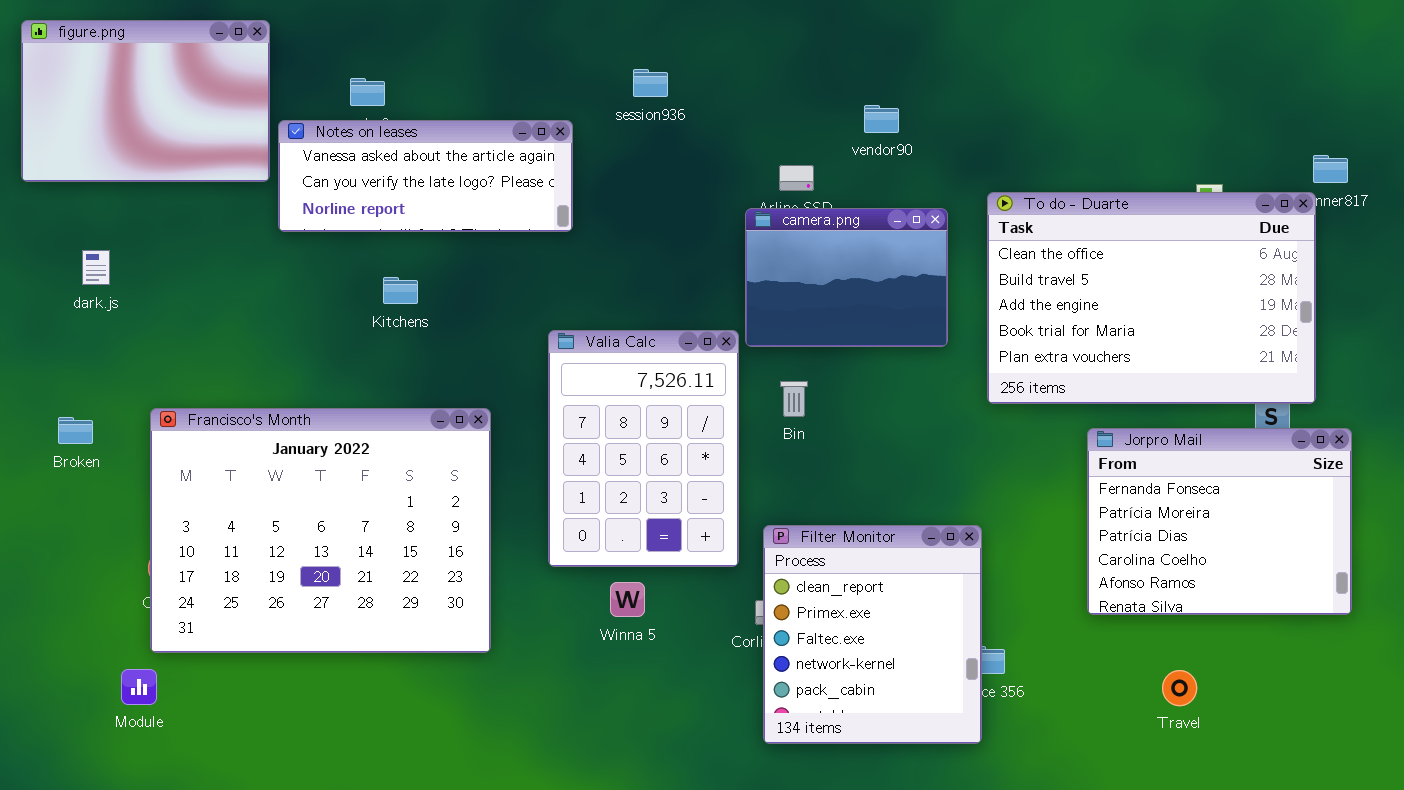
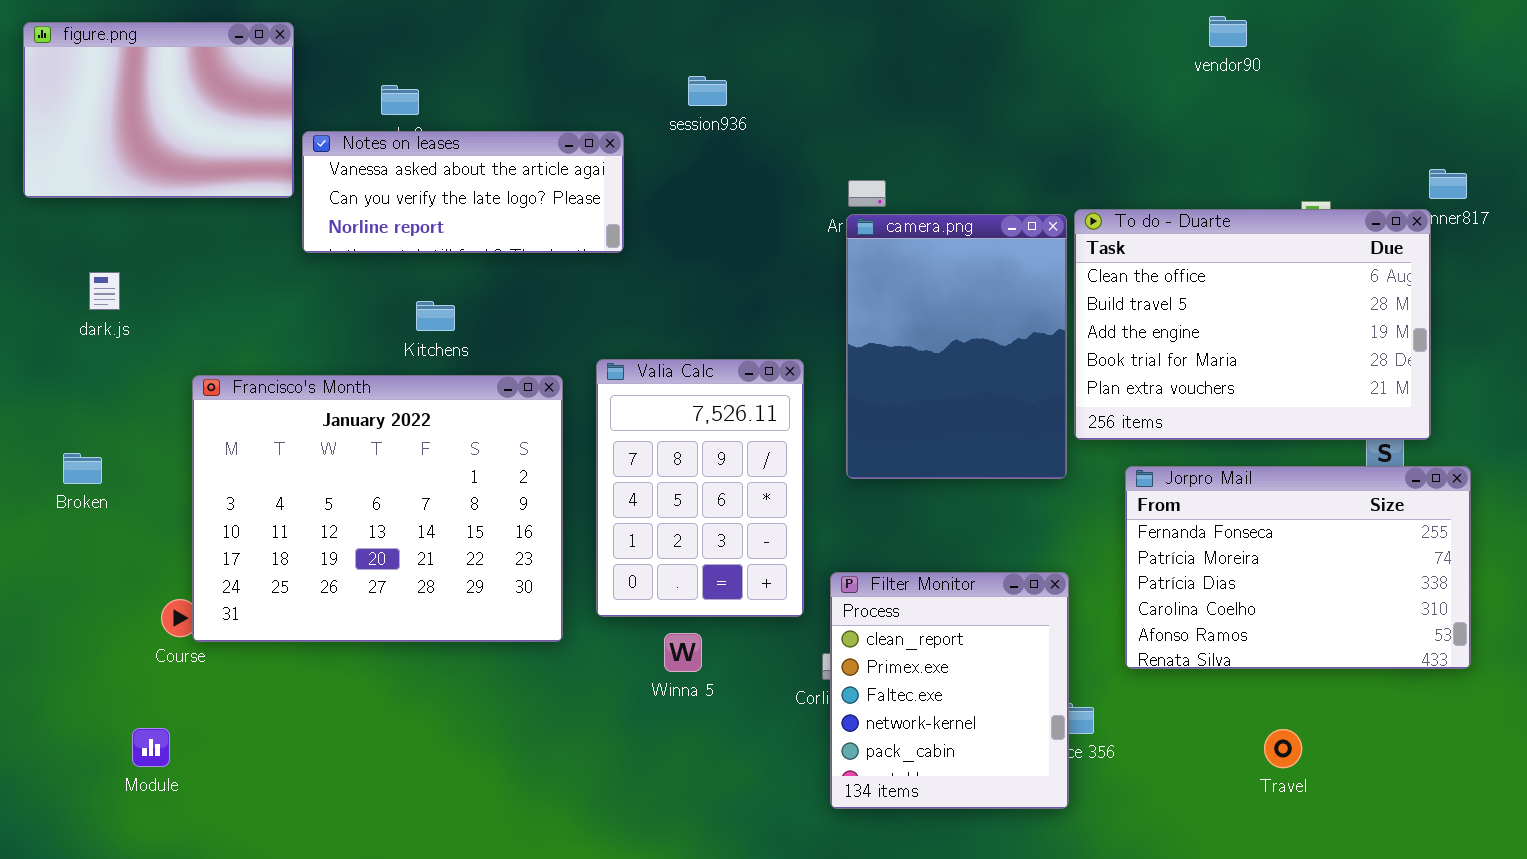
vendor90: [864,105,899,133] -> [1209,16,1247,47], moved
camera.png: [745,208,948,347] -> [846,214,1067,479], moved, resized
Francisco's Month: [150,408,491,653] -> [192,375,563,642], moved
Jorpro Mail: [1087,428,1352,615] -> [1125,466,1471,669], resized

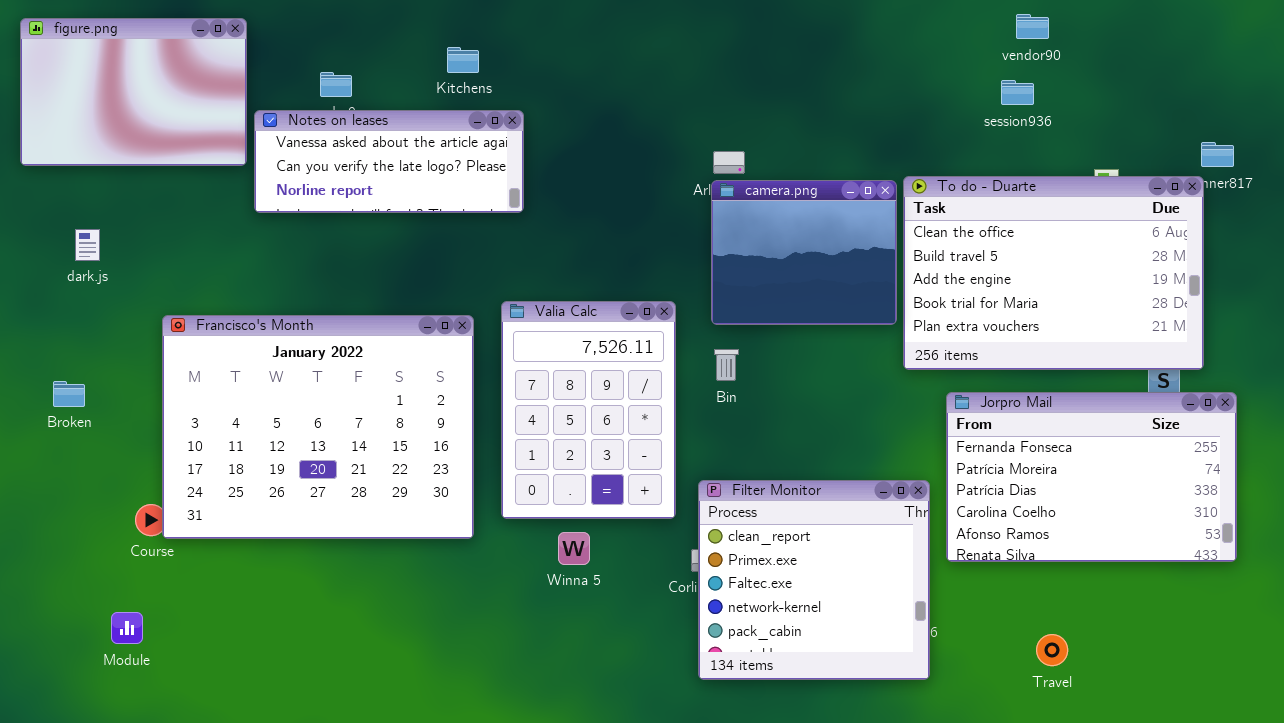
session936: [688,76,727,106] -> [1001,80,1034,105], moved
camera.png: [846,214,1067,479] -> [711,180,897,325], resized
Kitchens: [416,301,455,331] -> [447,47,479,73], moved
Filter Monitor: [830,572,1069,809] -> [698,480,930,680], resized
Travel: [1264,729,1302,768] -> [1036,634,1068,666], moved

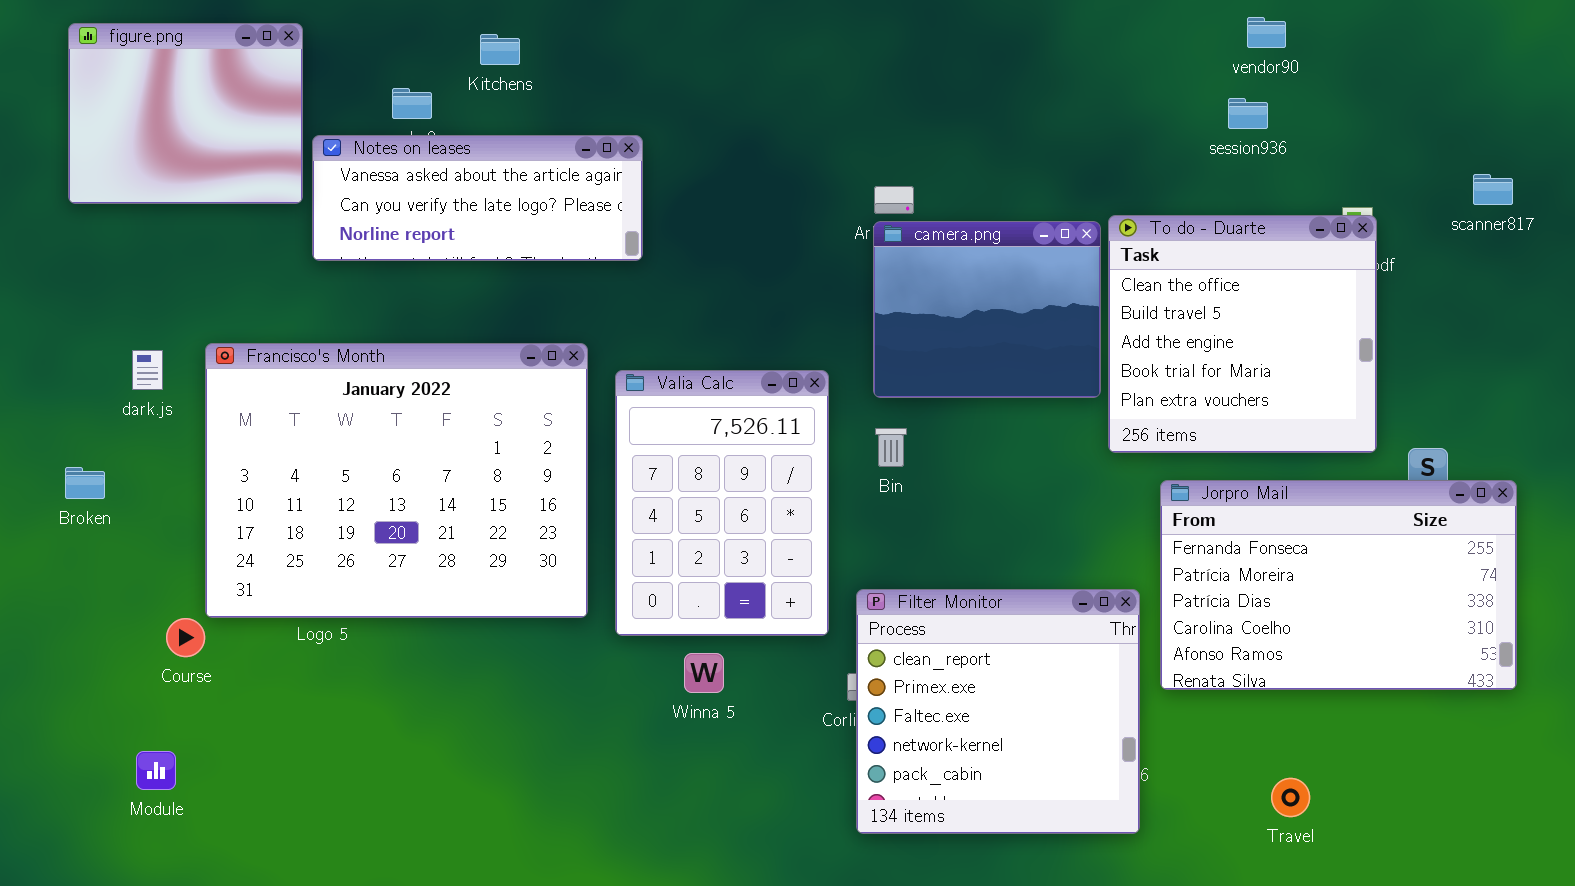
figure.png: [20,18,247,166] -> [68,23,303,204], resized
Kitchens: [447,47,479,73] -> [480,34,520,65], moved
To do - Duarte: [903,176,1204,370] -> [1108,215,1377,453], resized
dark.js: [75,229,100,261] -> [132,350,163,390], moved
Francisco's Month: [162,315,474,539] -> [205,343,588,618], moved

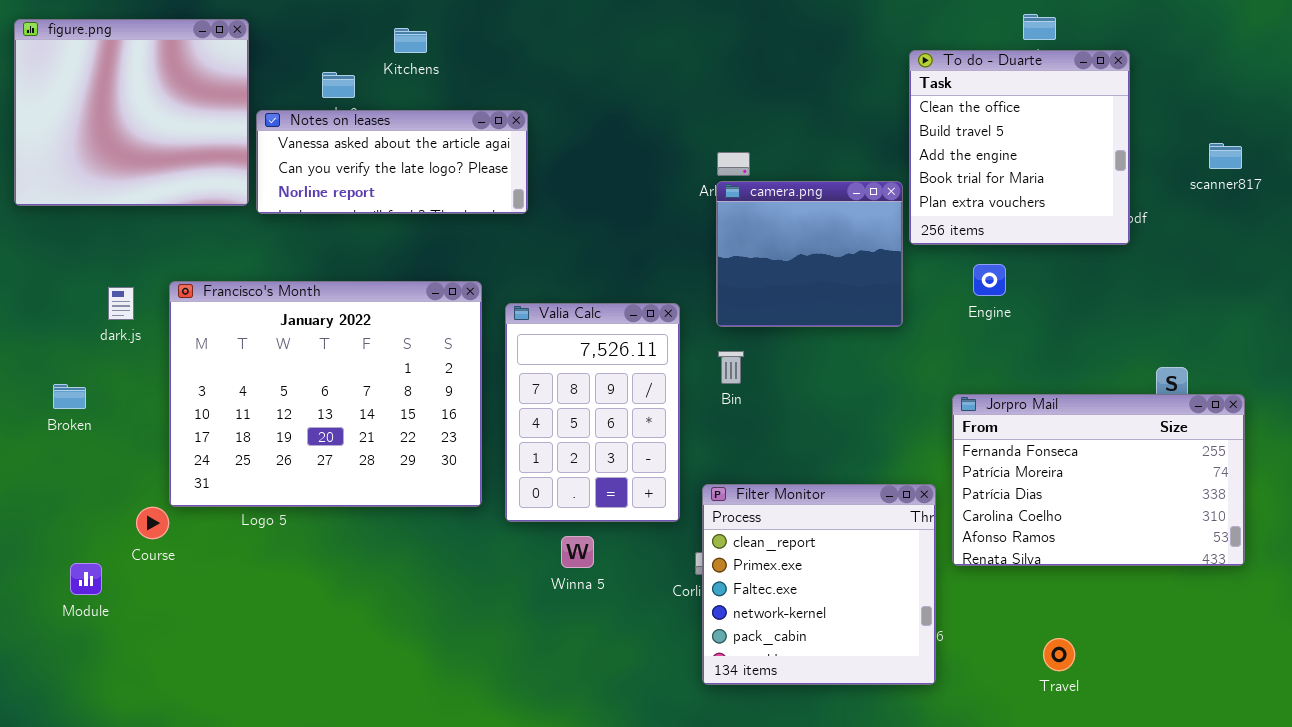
figure.png: [68,23,303,204] -> [14,19,249,206], resized
To do - Duarte: [1108,215,1377,453] -> [909,50,1130,245], moved
Module: [136,751,176,790] -> [70,563,102,595], moved

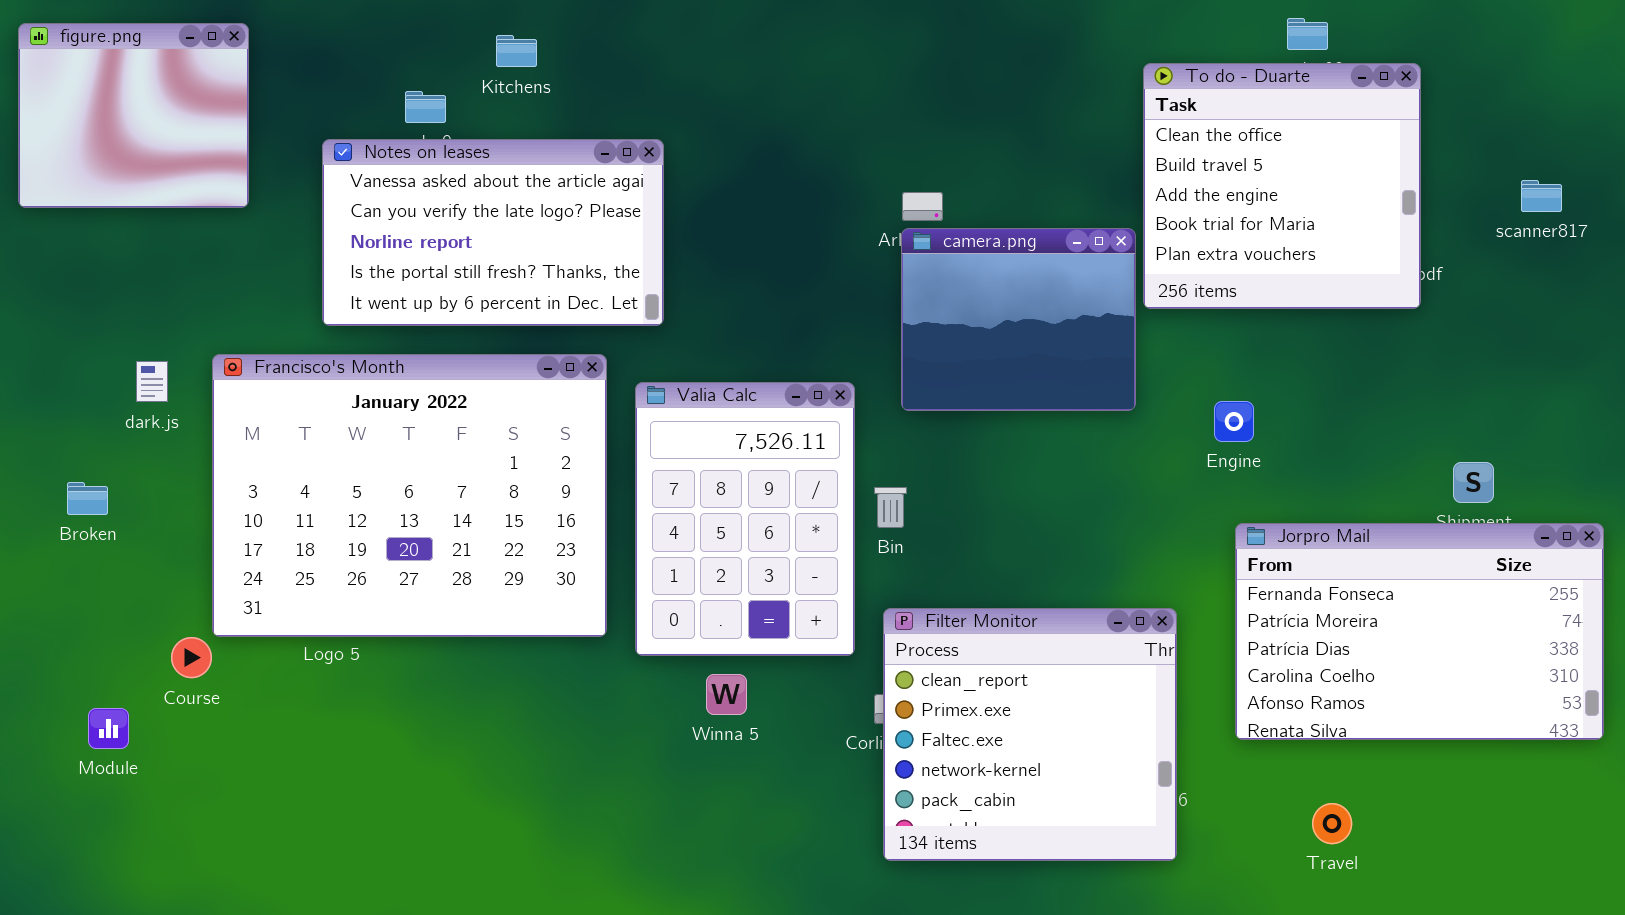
figure.png: [14,19,249,206] -> [18,23,249,208], resized
Notes on leases: [256,110,528,214] -> [322,139,664,326], resized
Engine: [973,264,1006,296] -> [1214,401,1254,442], moved
Bin: [718,351,744,384] -> [874,487,907,528], moved
Jorpro Mail: [952,394,1245,566] -> [1235,523,1604,740], moved

